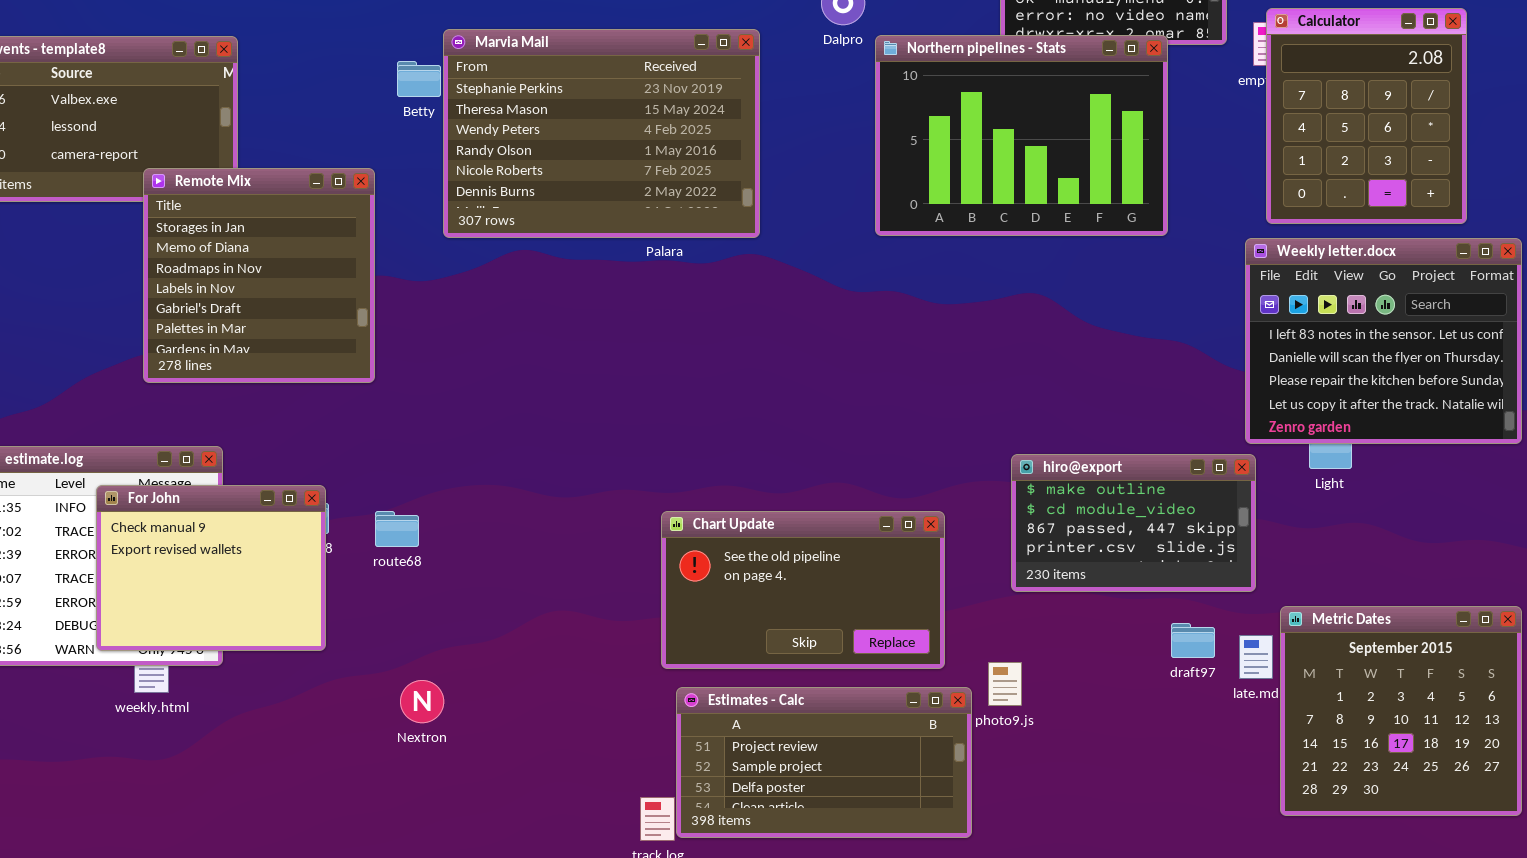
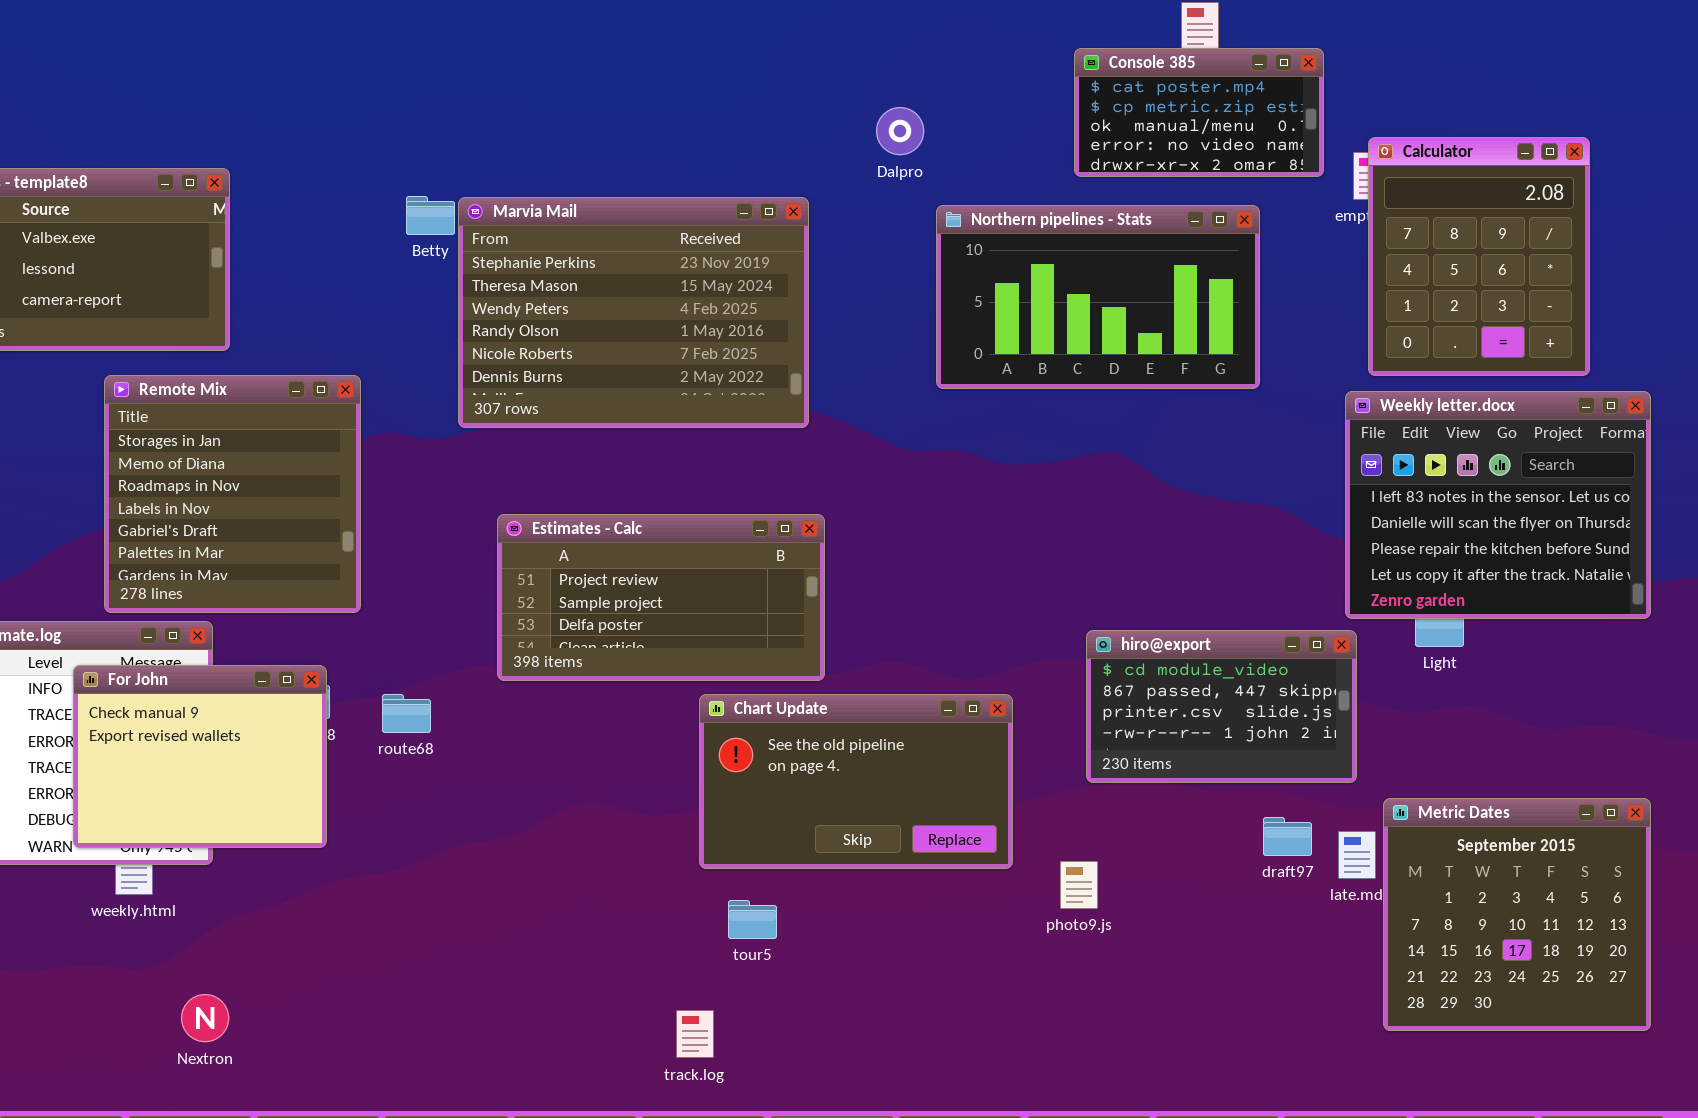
Marvia Mail: [443,29,760,238] -> [458,197,809,428], moved
Northern pipelines - Stats: [875,35,1168,236] -> [936,205,1260,389], resized
Remote Mix: [143,168,375,383] -> [104,375,361,613], moved
hiro@export: [1011,454,1256,592] -> [1086,630,1357,783], scrolled down 1 row
Nextron: [400,680,444,723] -> [181,994,229,1042], moved
Estimates - Calc: [676,687,972,838] -> [497,514,825,681], moved

